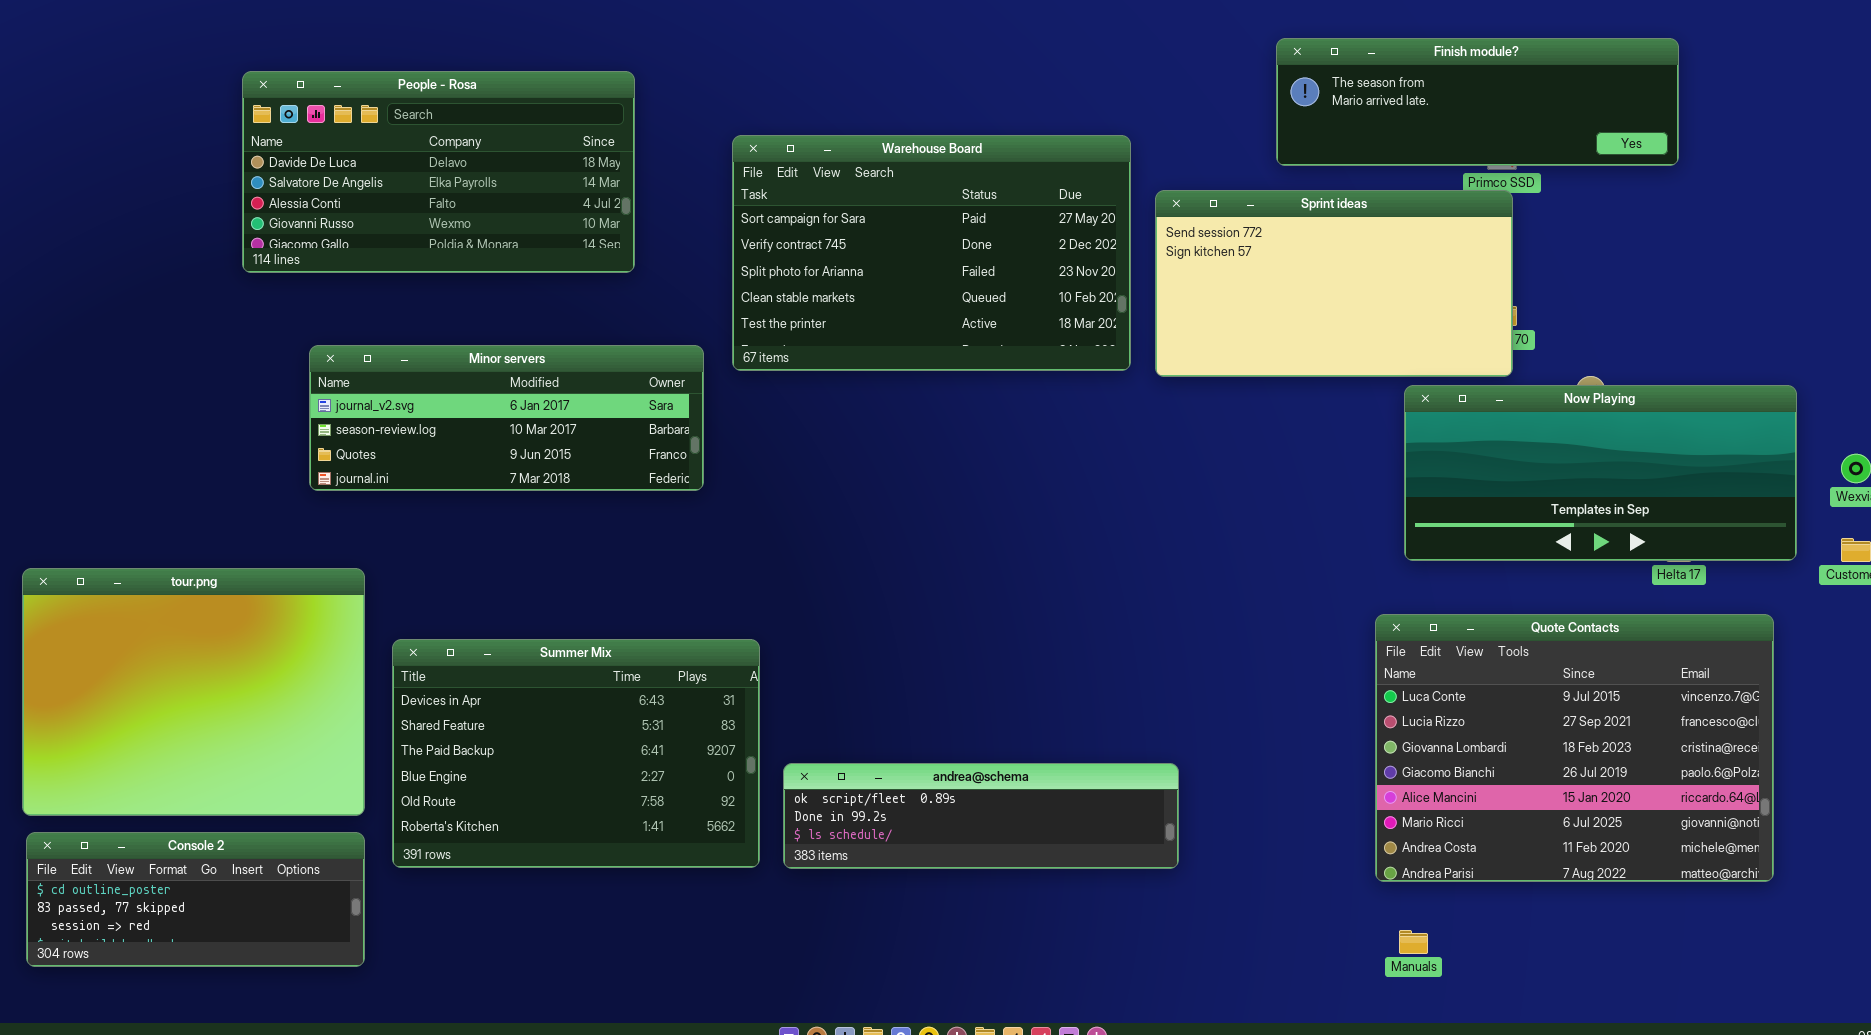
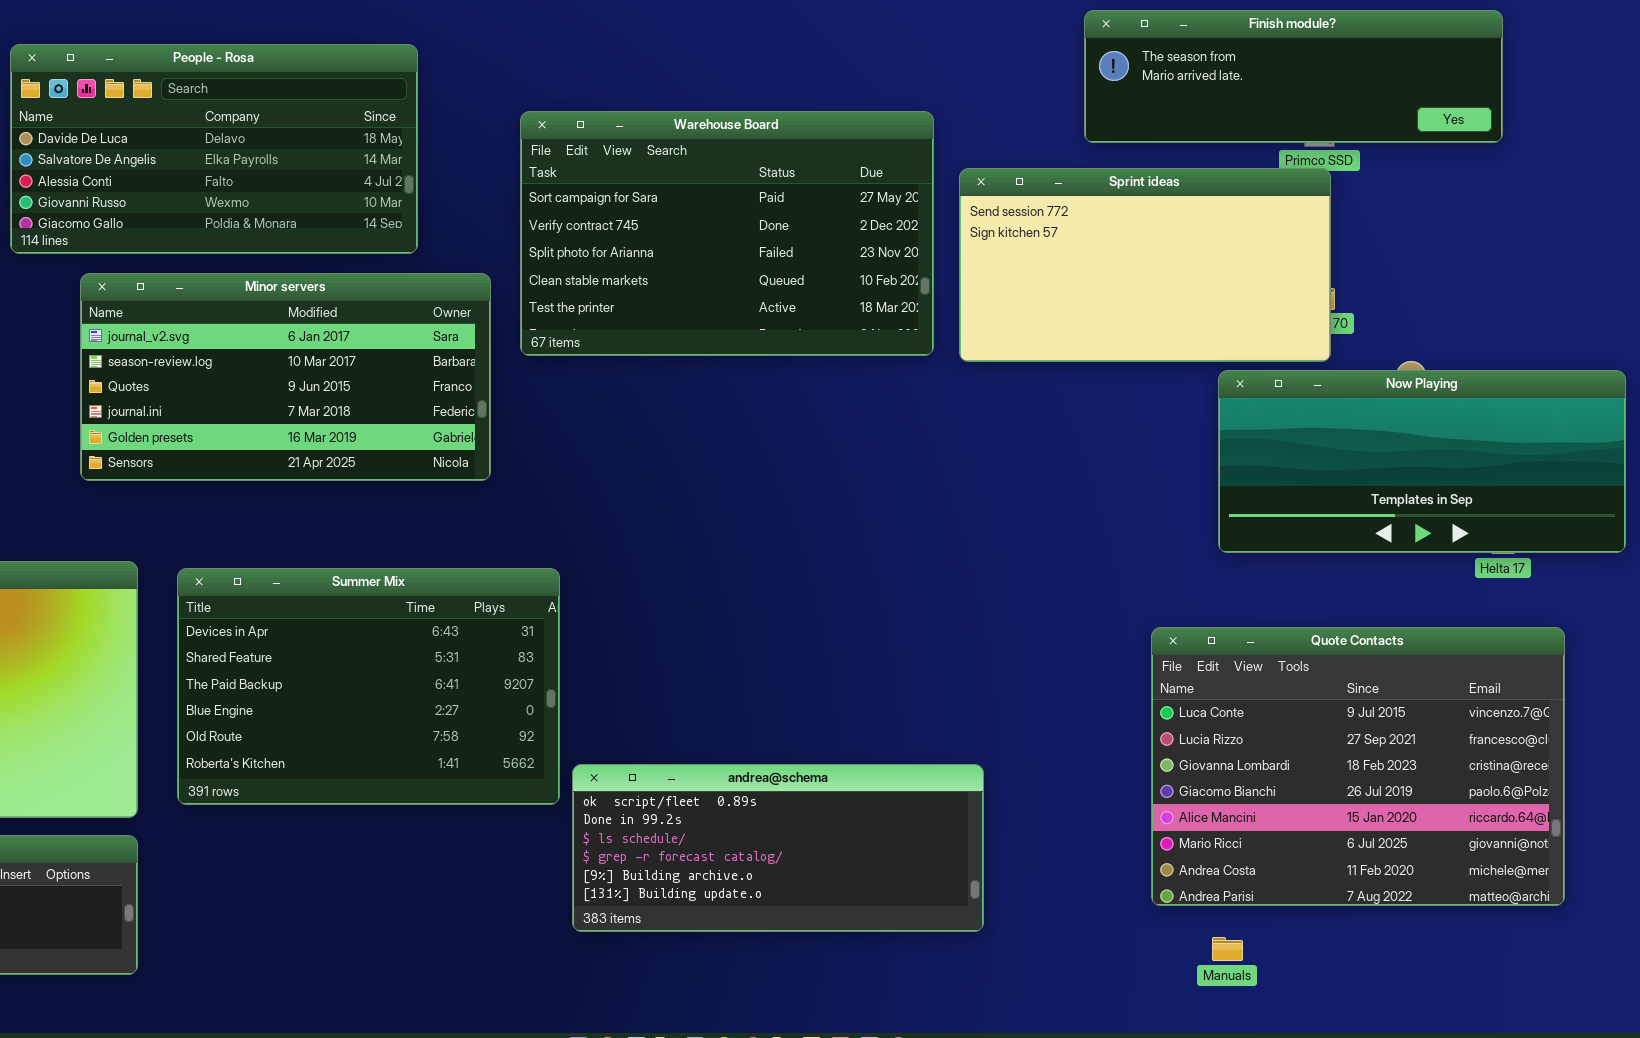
Minor servers: [309,345,704,491] -> [80,273,491,481], resized
Quote Contacts: [1375,614,1774,882] -> [1151,627,1565,906], moved
Summer Mix: [392,639,760,868] -> [177,568,560,805], moved
andrea@schema: [783,763,1179,869] -> [572,764,984,932], resized

